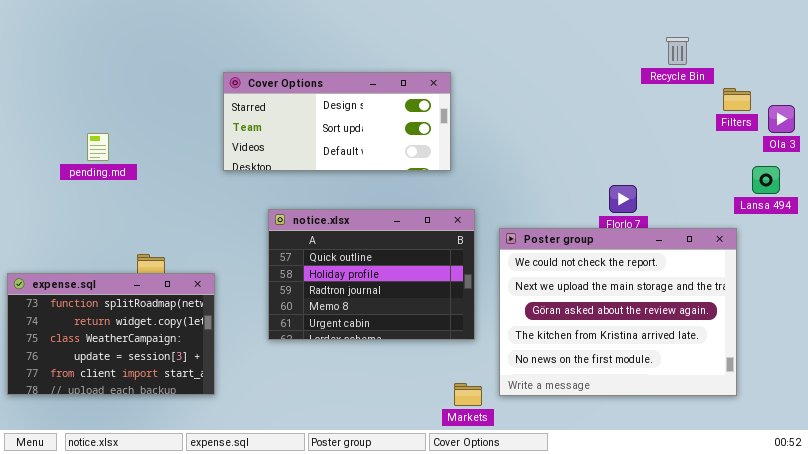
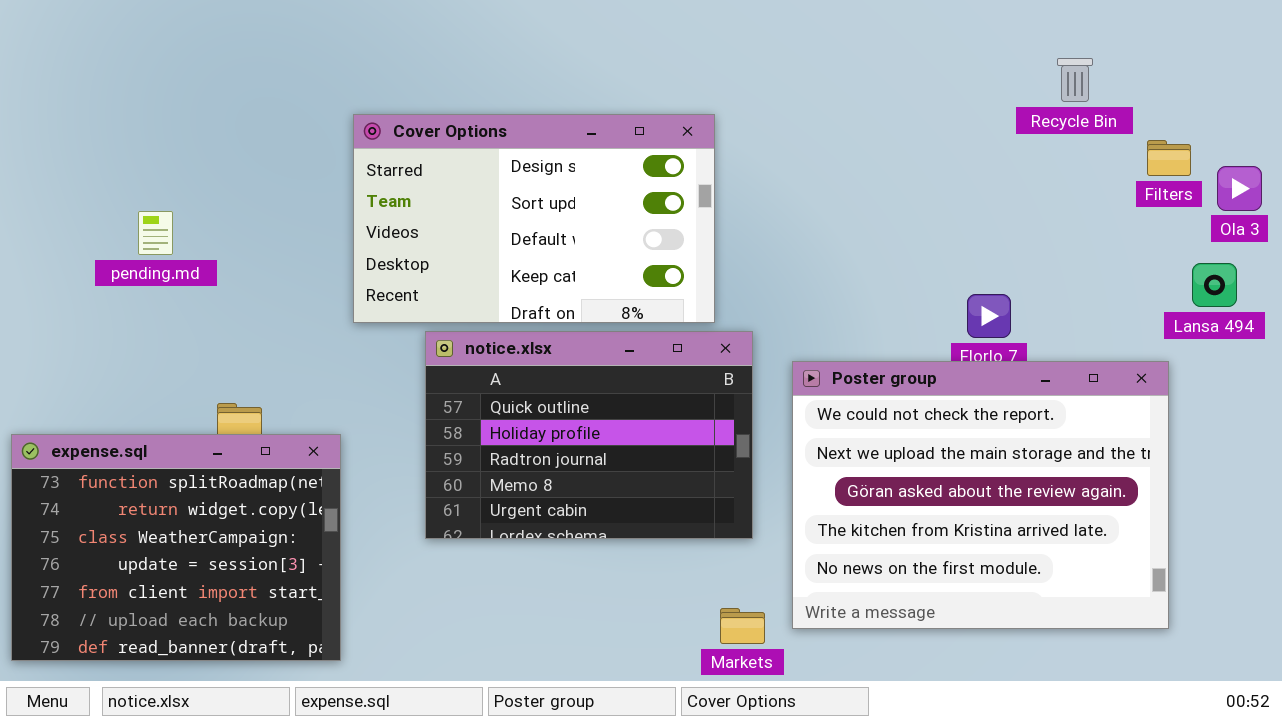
Cover Options: [223,72,451,171] -> [353,114,715,323], resized
expense.sql: [7,273,215,395] -> [11,434,341,661], resized

